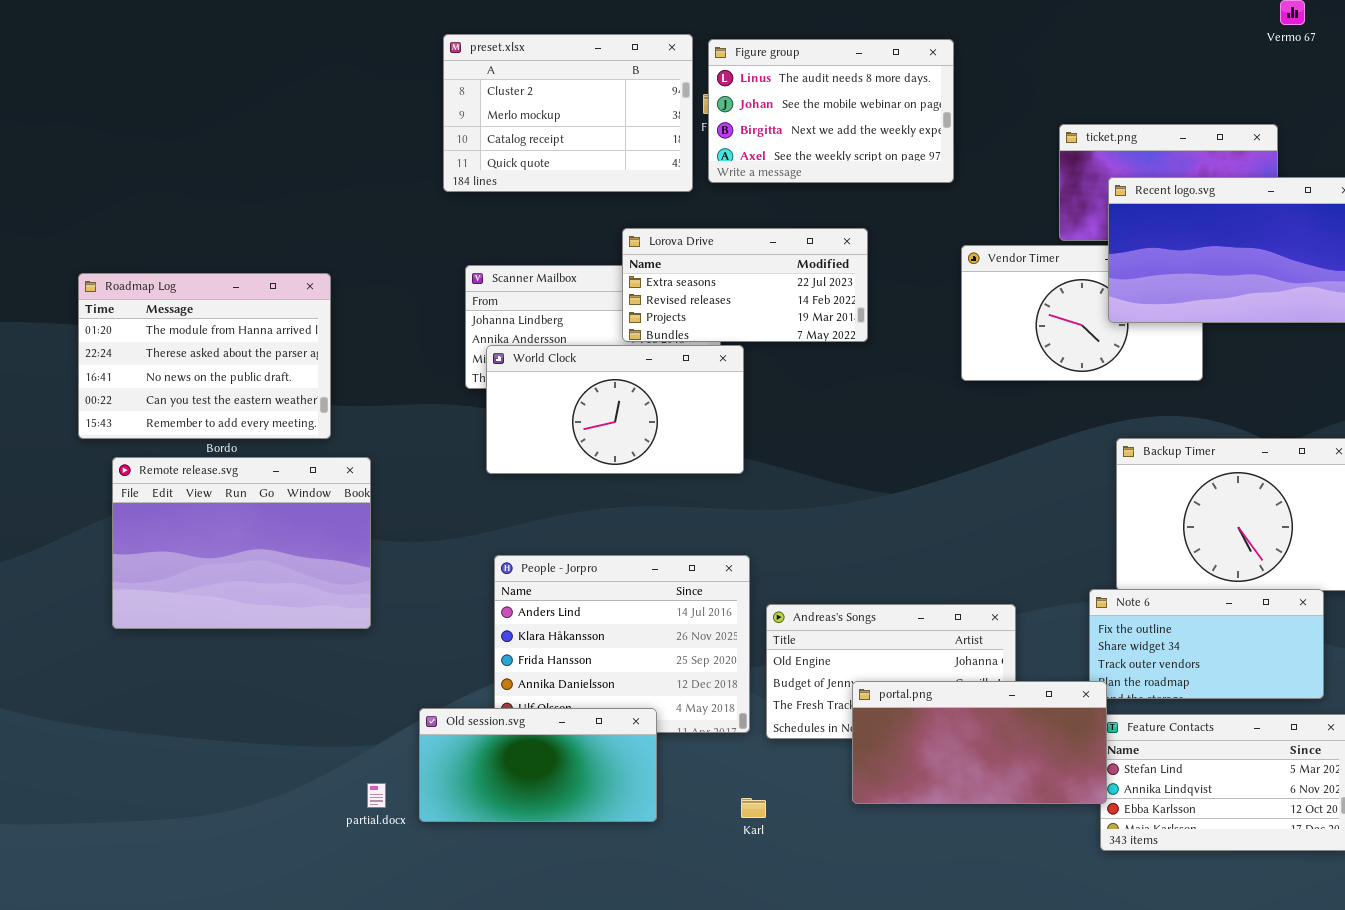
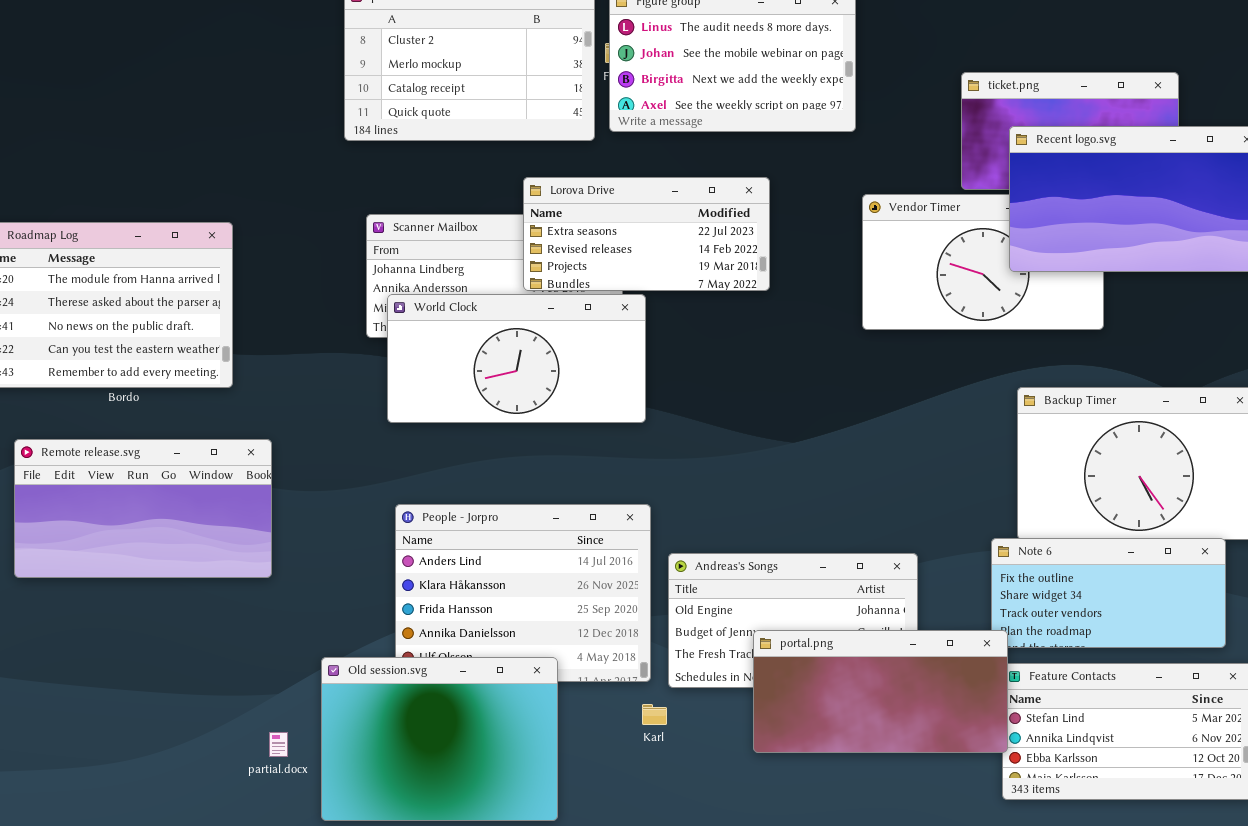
Remote release.svg: [112,457,371,629] -> [14,439,272,578], resized
Old session.svg: [419,708,657,822] -> [321,657,558,821], resized
Karl: [741,798,766,818] -> [642,704,667,725], moved

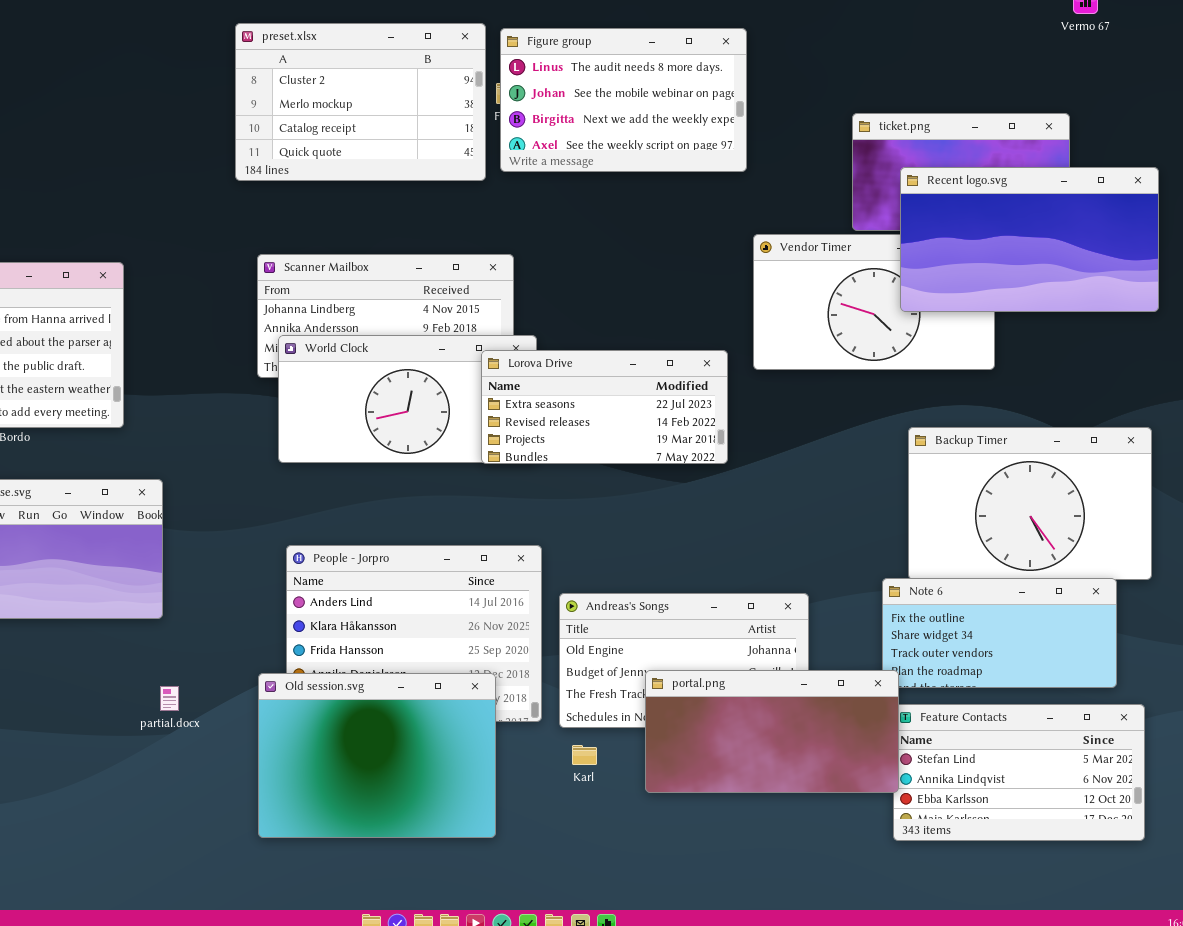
Lorova Drive: [523,177,770,291] -> [481,350,728,464], moved
Old session.svg: [321,657,558,821] -> [258,673,496,838], moved
Karl: [642,704,667,725] -> [572,745,597,765], moved
partial.docx: [269,732,288,757] -> [160,686,179,711], moved

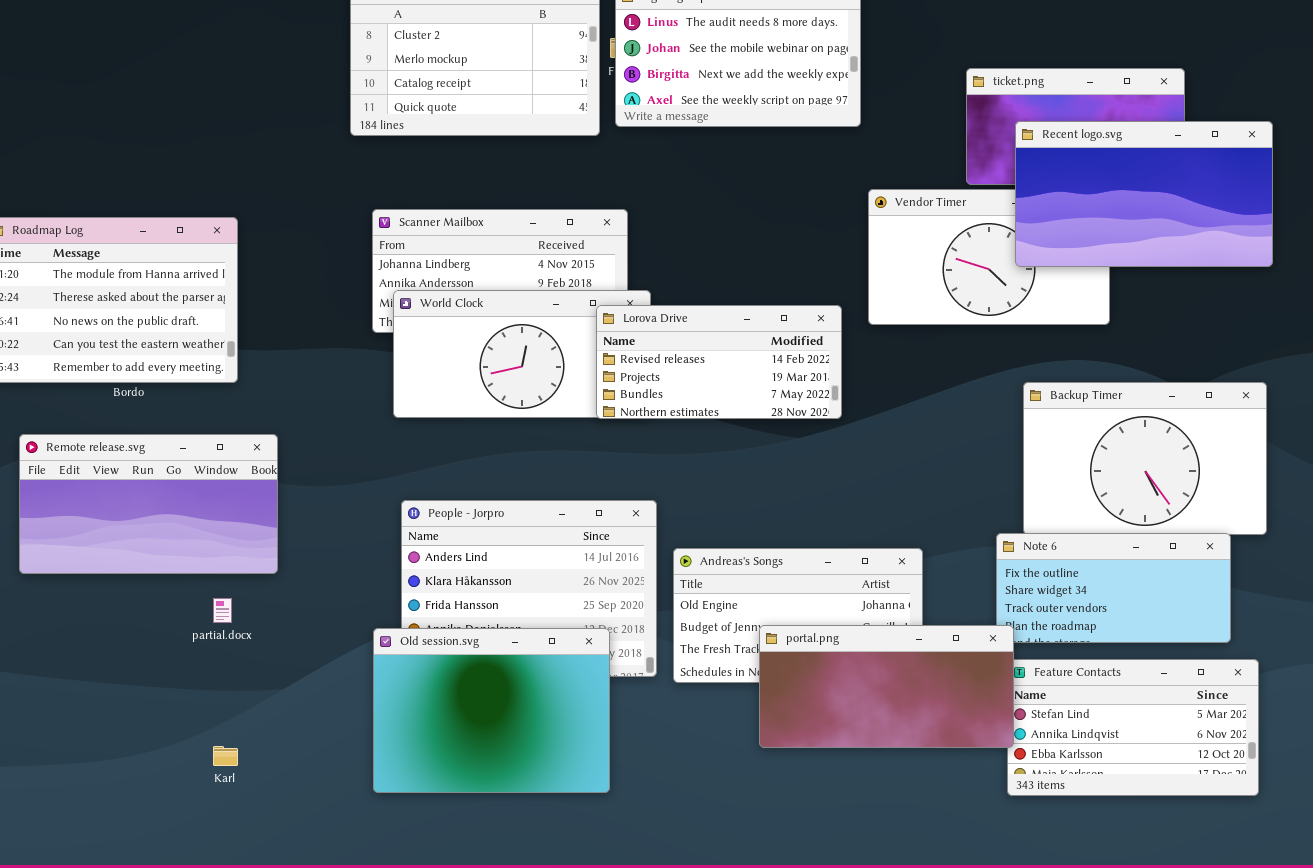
Lorova Drive: [481,350,728,464] -> [596,305,842,419], scrolled down 1 row
partial.docx: [160,686,179,711] -> [213,598,232,623], moved
Karl: [572,745,597,765] -> [213,746,238,766], moved

